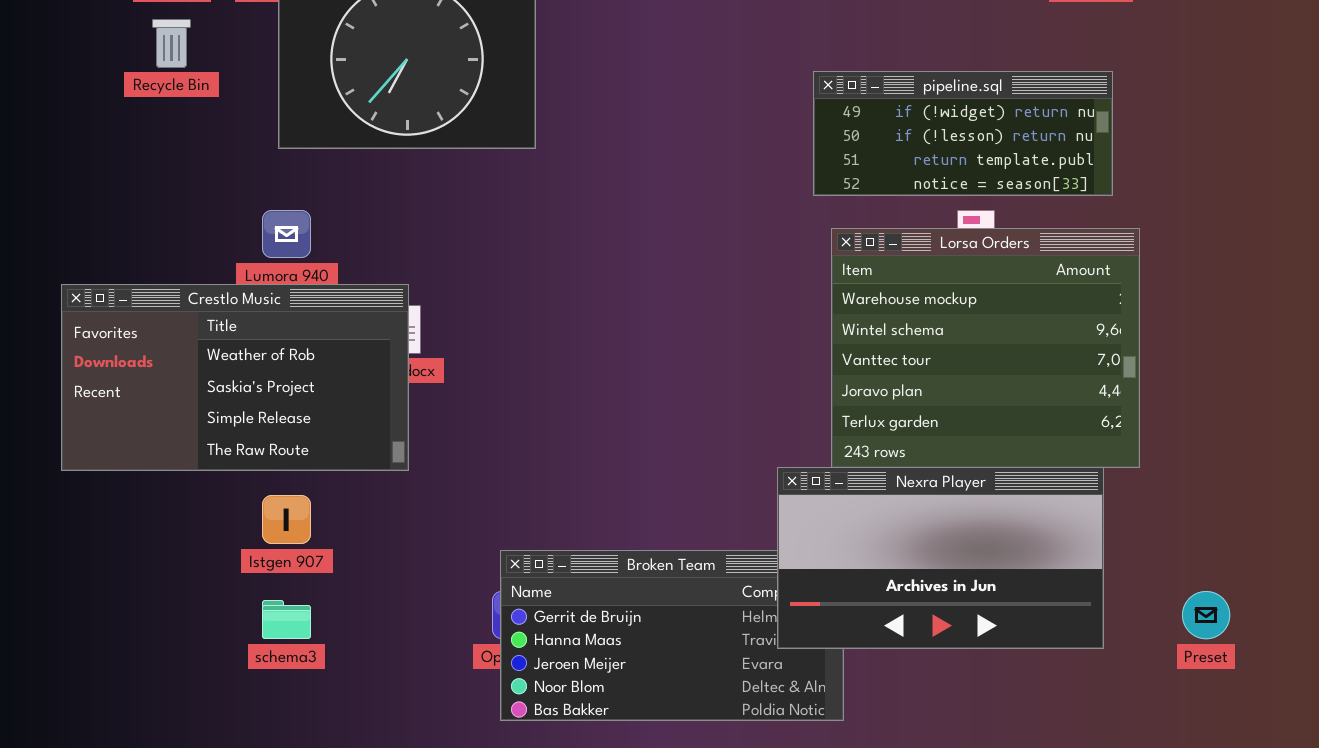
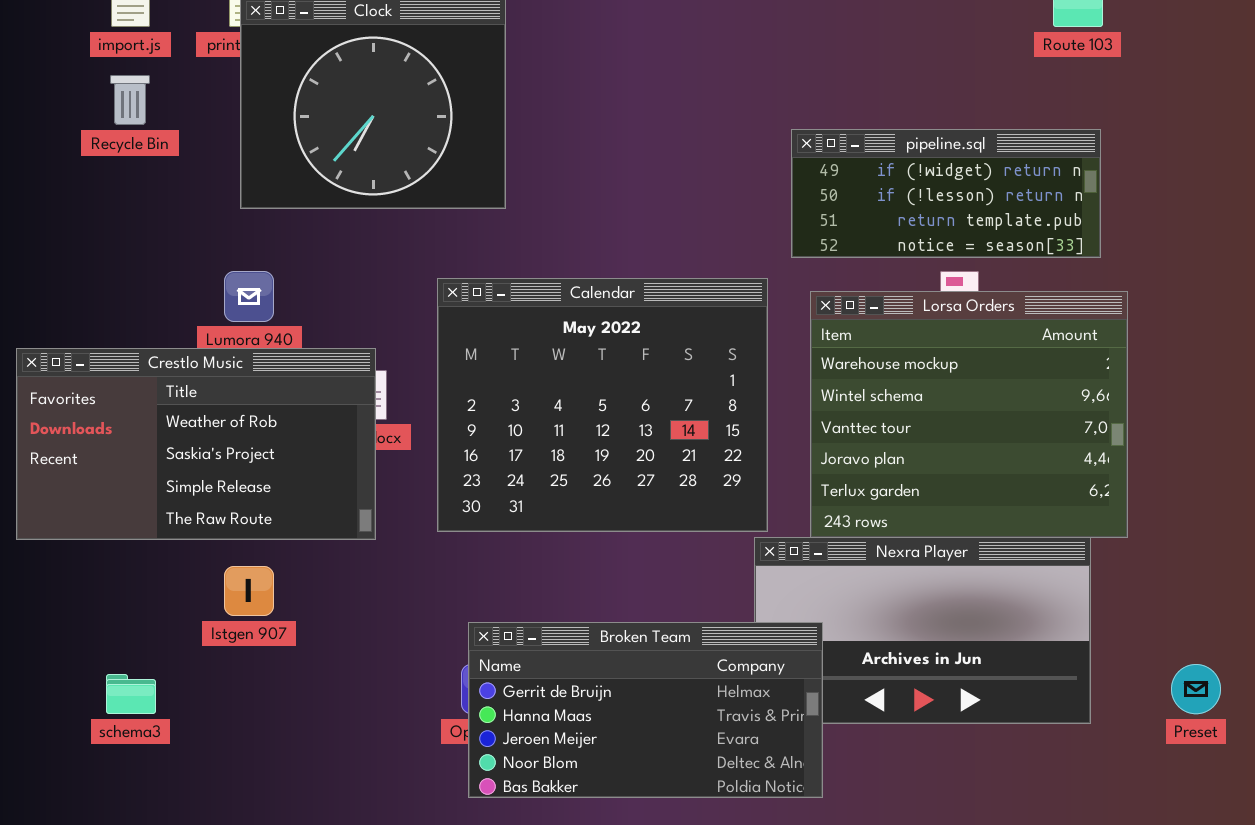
Calendar: none -> [437,278,768,532], opened
Broken Team: [500,550,844,721] -> [468,622,823,798], raised
schema3: [262,600,311,639] -> [106,674,156,714], moved

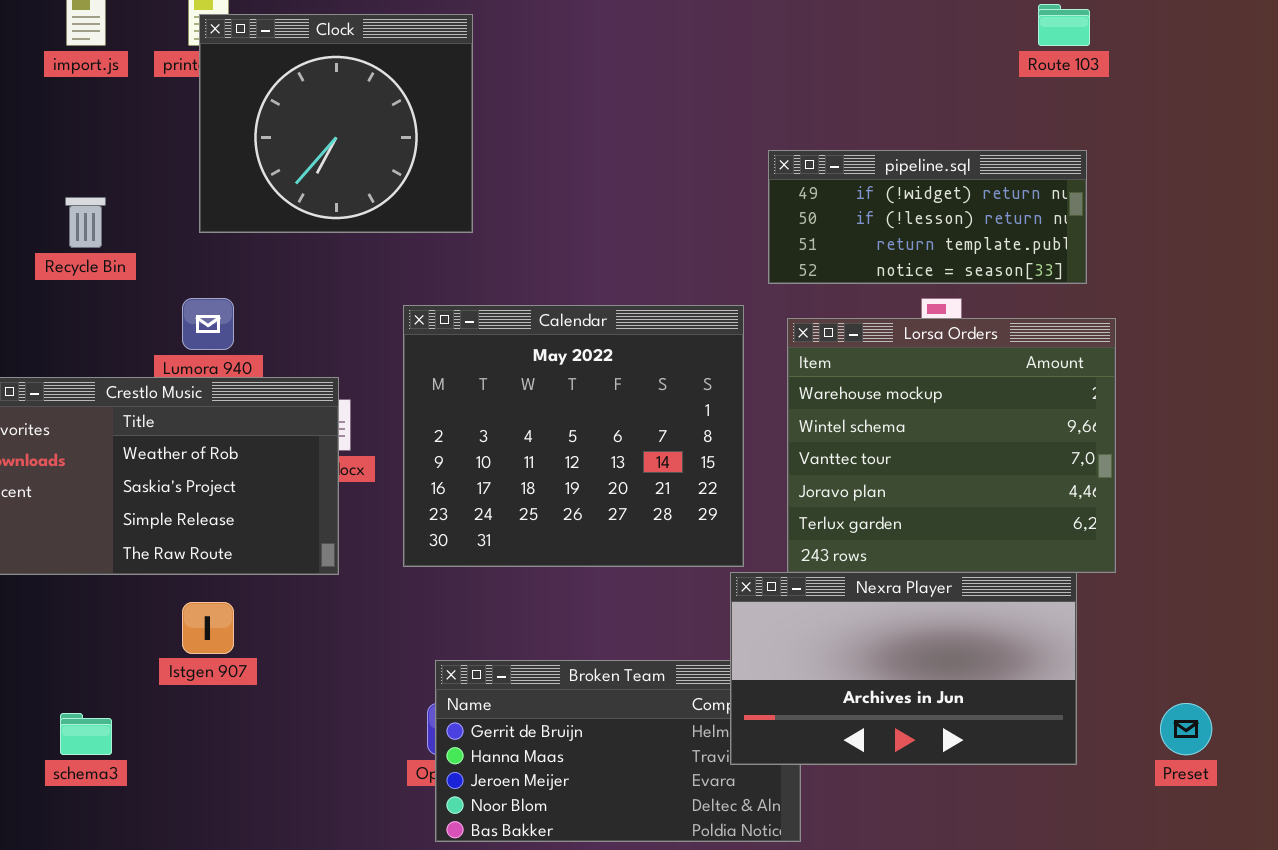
Recycle Bin: [110,75,150,125] -> [65,197,106,248], moved
Nexra Player: [754,537,1091,724] -> [730,572,1077,765], raised

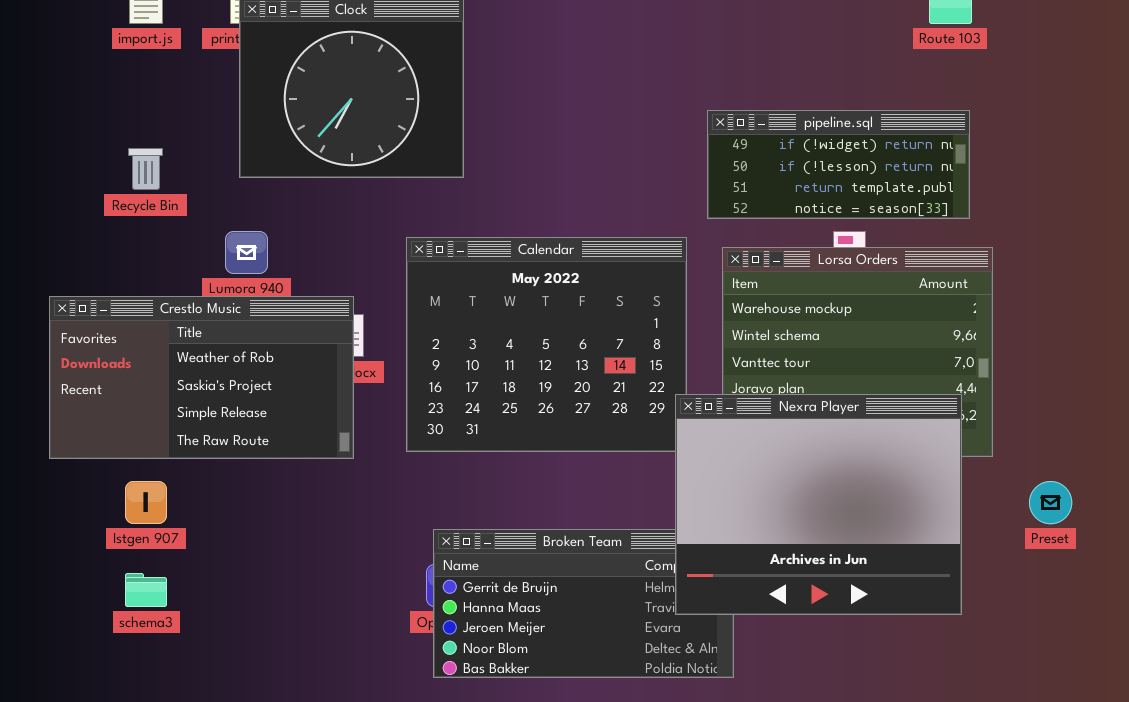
Nexra Player: [730,572,1077,765] -> [675,394,962,615], resized
Istgen 907: [182,602,234,654] -> [125,481,167,524], moved
Preset: [1160,703,1212,755] -> [1029,481,1072,524], moved

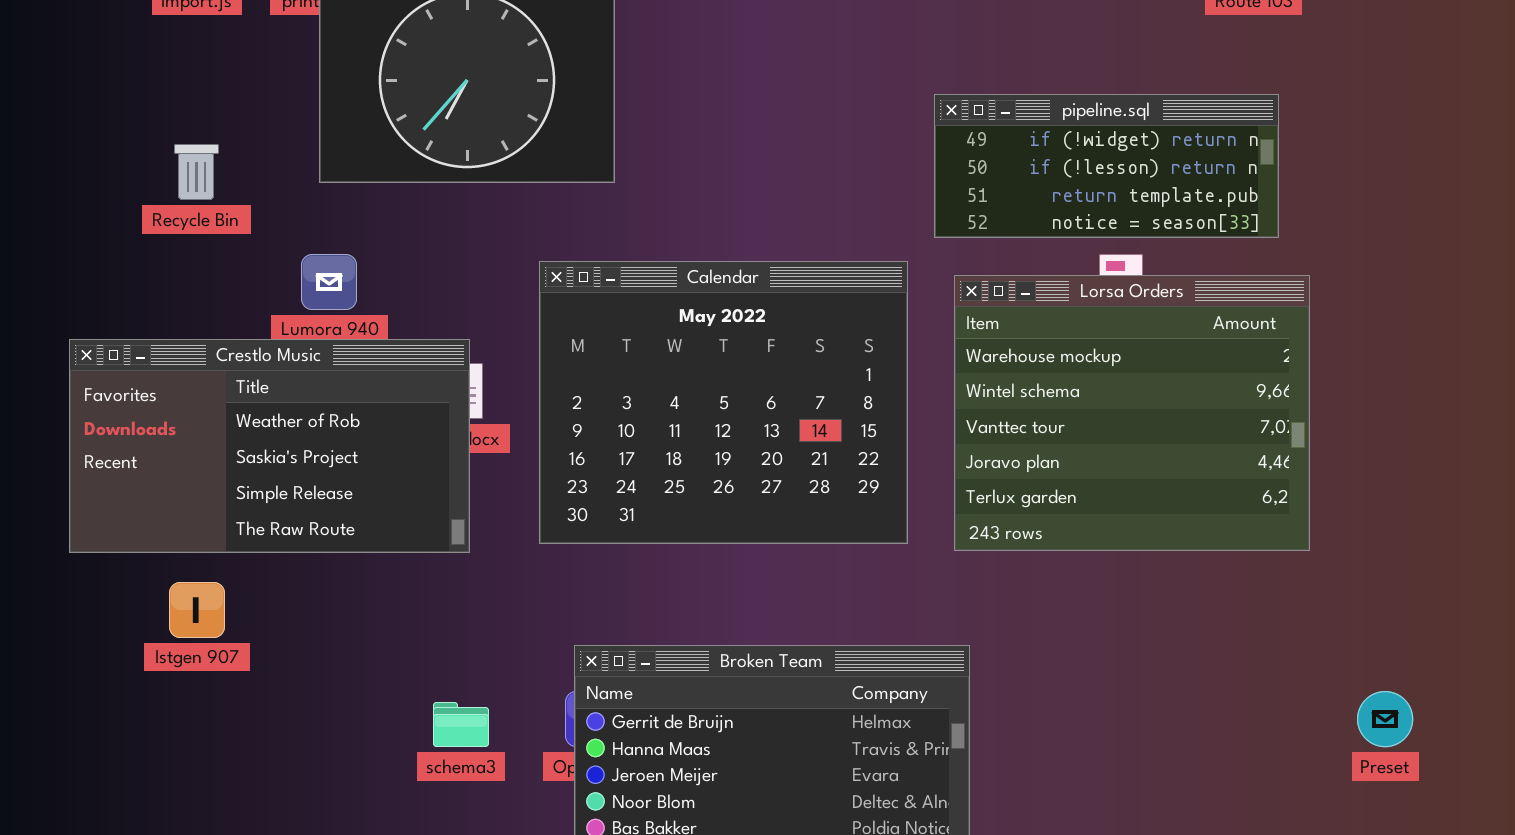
Nexra Player: [675,394,962,615] -> none, closed
Preset: [1029,481,1072,524] -> [1357,691,1413,747], moved
schema3: [125,573,167,607] -> [433,702,489,747], moved

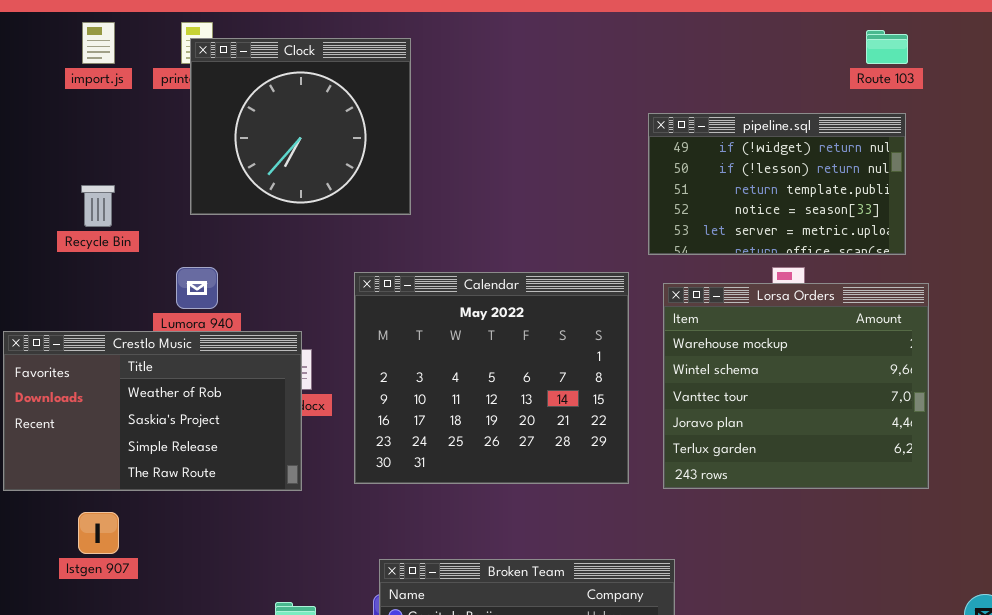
pipeline.sql: [934,94,1279,238] -> [648,113,906,255], resized

